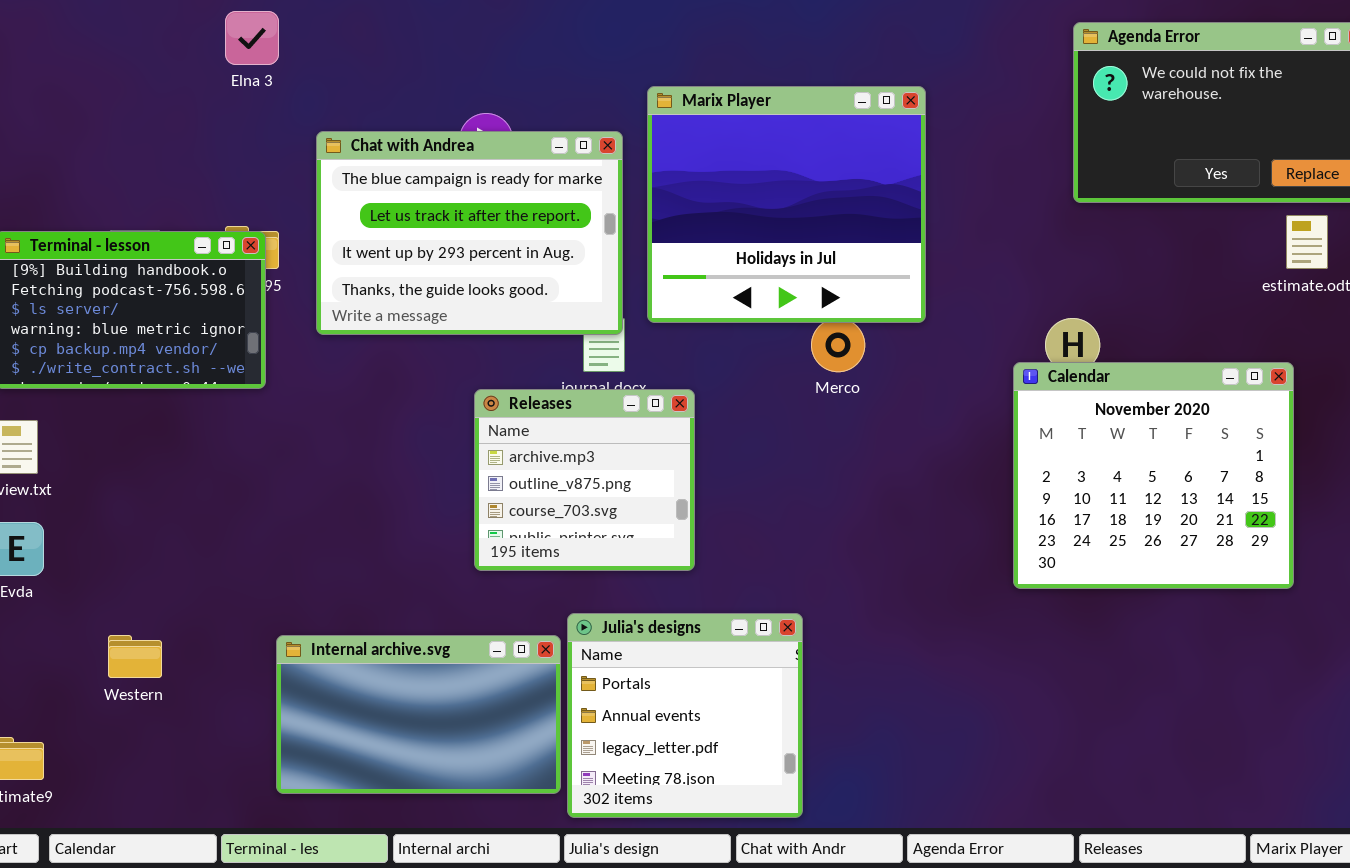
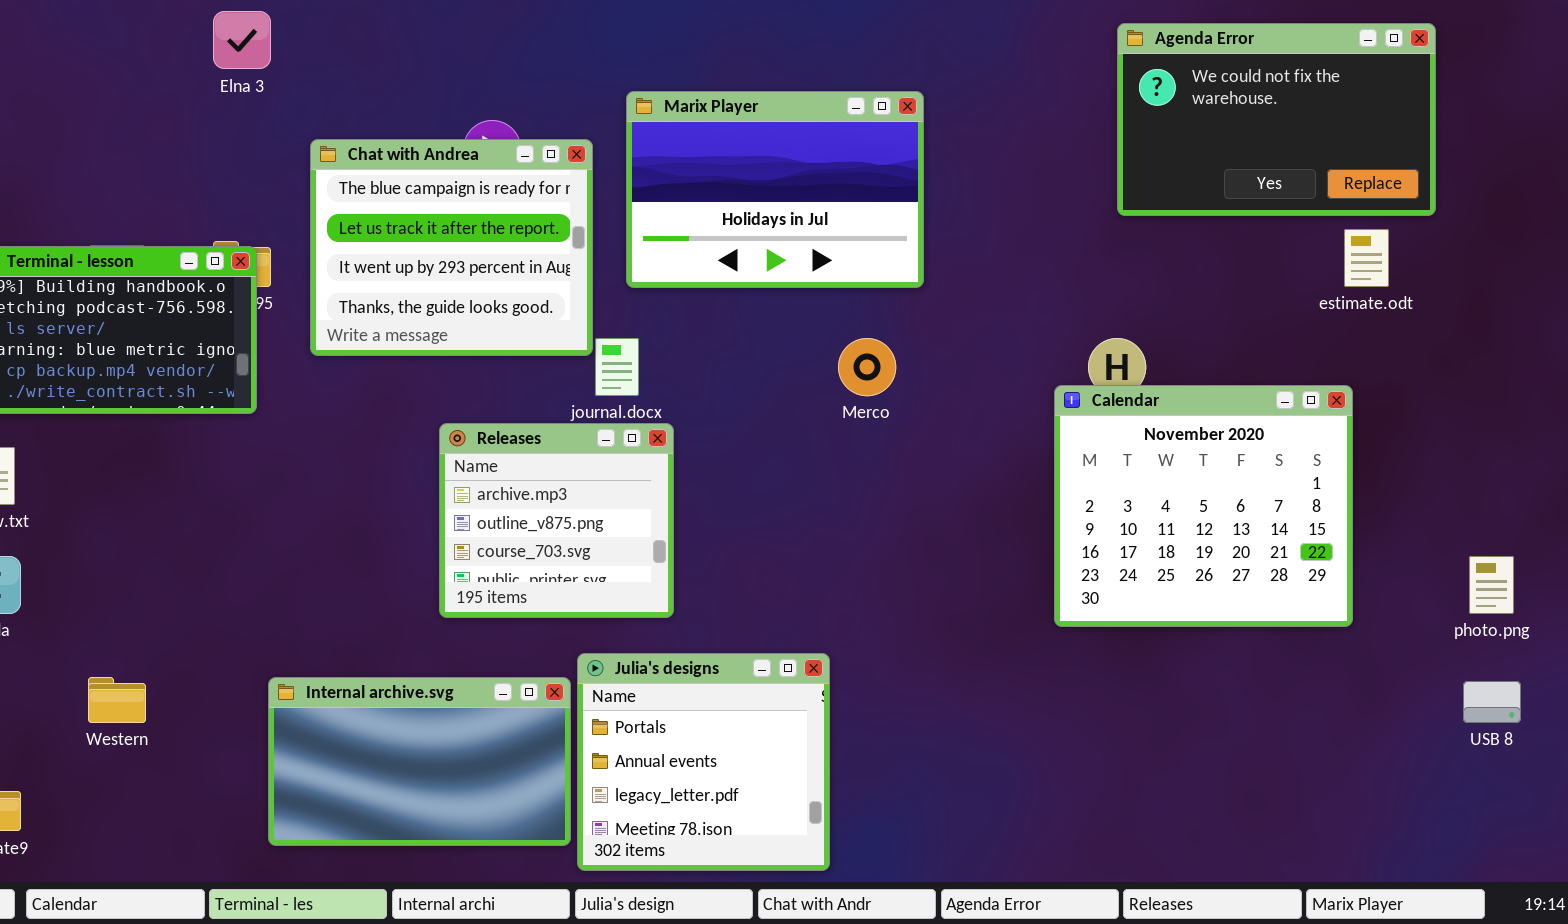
Marix Player: [647,86,926,323] -> [626,91,924,288], moved, resized
Chat with Andrea: [316,131,623,335] -> [310,139,593,356], resized
Releases: [474,389,695,571] -> [439,423,674,618], moved

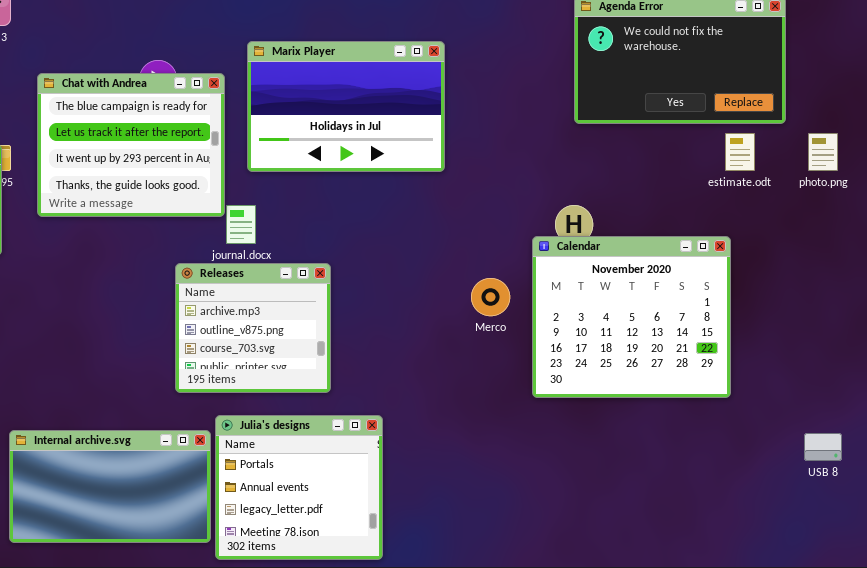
Merco: [838,338,896,396] -> [471,278,510,316], moved
Releases: [439,423,674,618] -> [175,263,331,393], moved
photo.png: [1469,556,1514,614] -> [808,133,838,171], moved

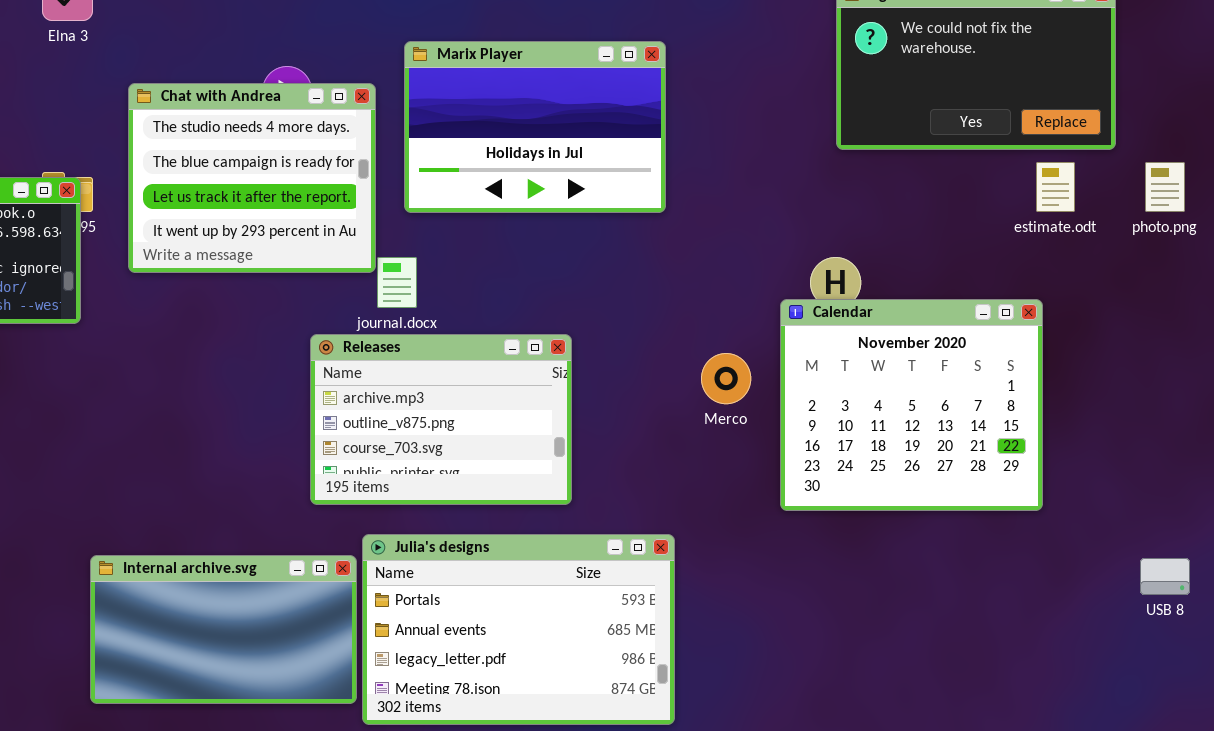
Chat with Andrea: [37,73,225,217] -> [128,83,376,273], scrolled up 1 row
Releases: [175,263,331,393] -> [310,334,572,505], resized
Julia's designs: [215,415,383,560] -> [362,534,675,725], resized

